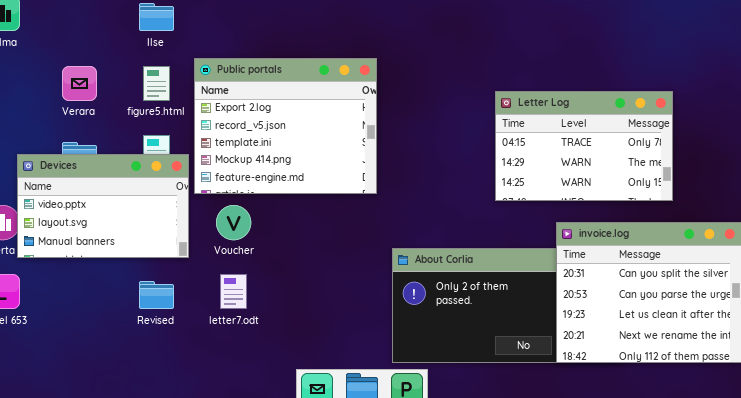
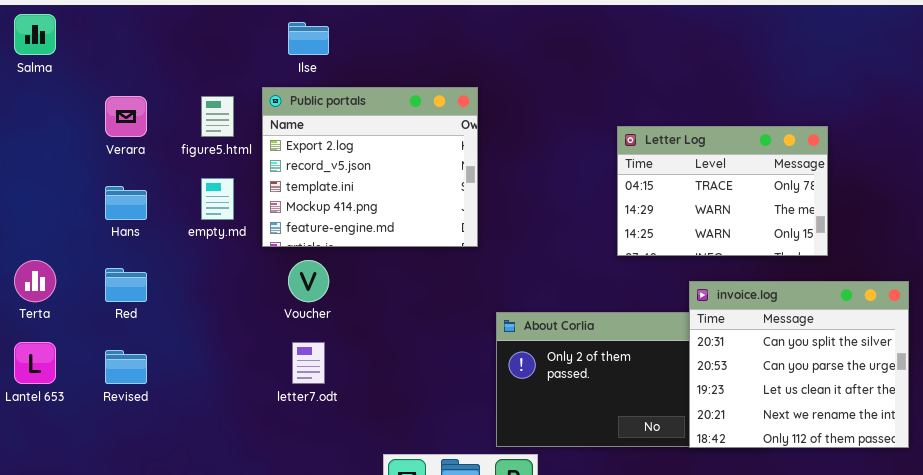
Ilse: [139,3,174,31] -> [288,22,329,55], moved
Devices: [17,154,189,258] -> none, closed
Revised: [139,281,174,309] -> [105,350,147,384], moved

